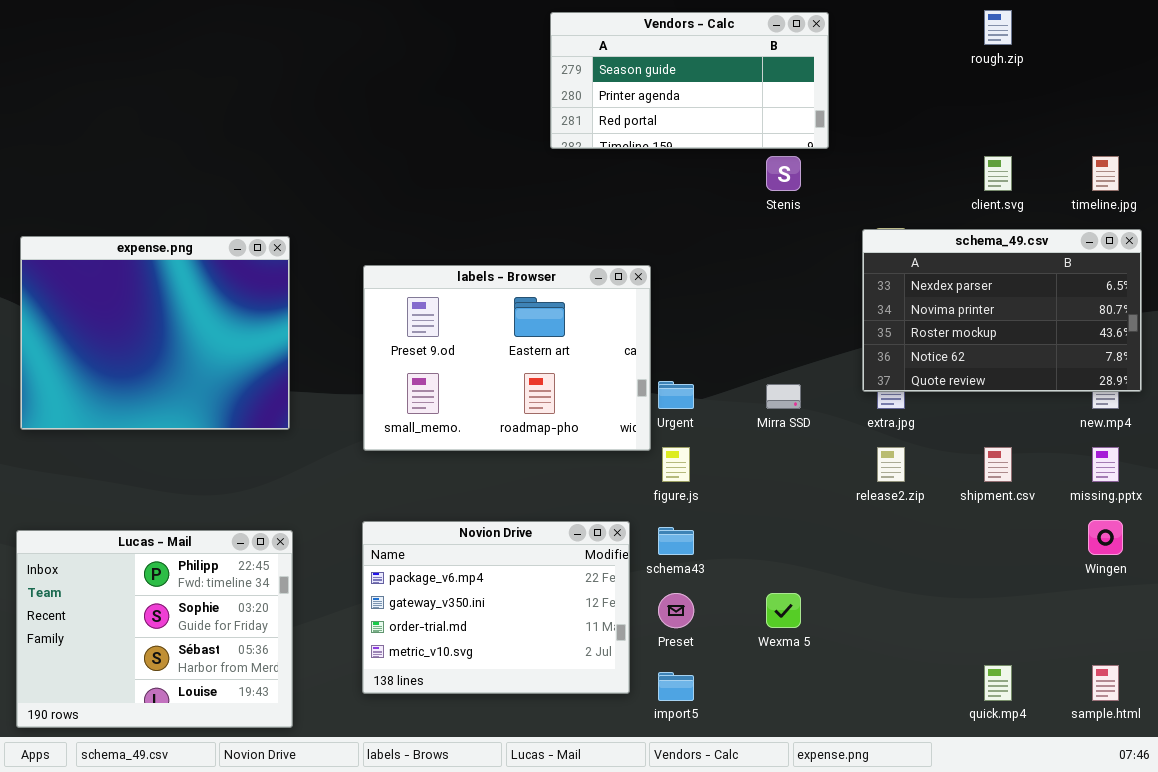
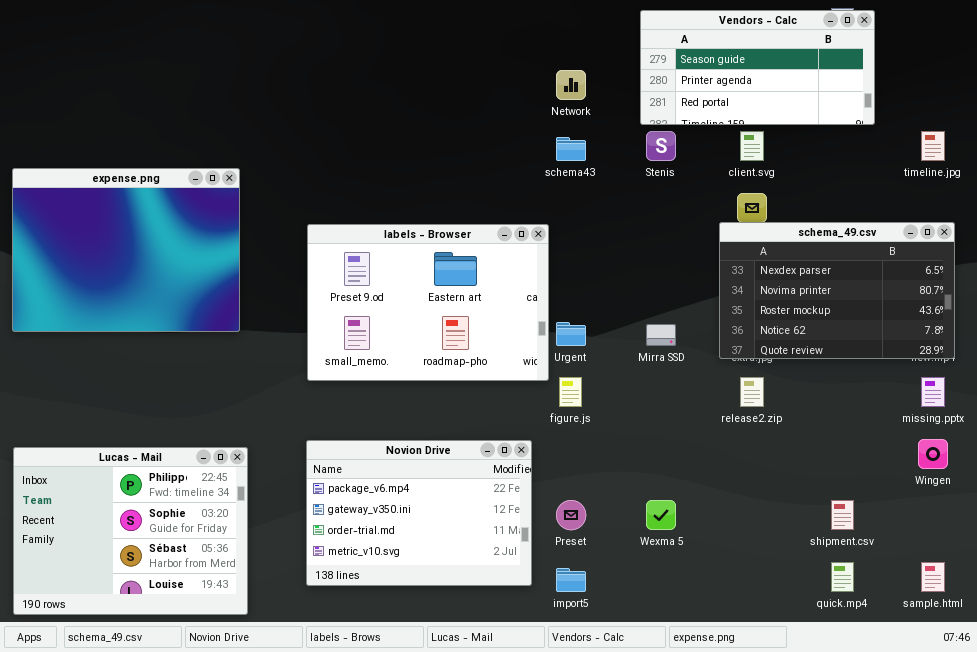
Vendors - Calc: [550,12,829,149] -> [640,10,875,125], moved
client.svg: [984,156,1012,191] -> [740,131,764,161], moved
schema_49.csv: [862,229,1142,392] -> [719,222,955,359], moved
expense.png: [20,236,290,430] -> [12,168,240,332], moved
shipment.csv: [984,447,1012,482] -> [831,500,854,530], moved
schema43: [658,527,694,555] -> [556,137,586,161], moved

